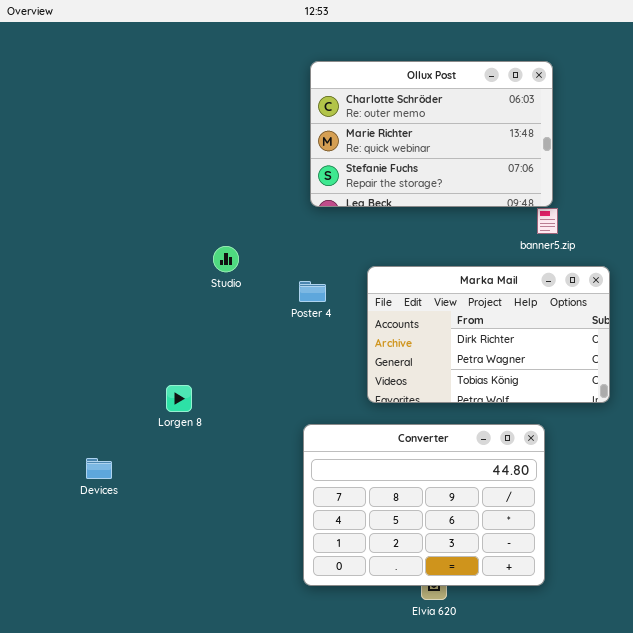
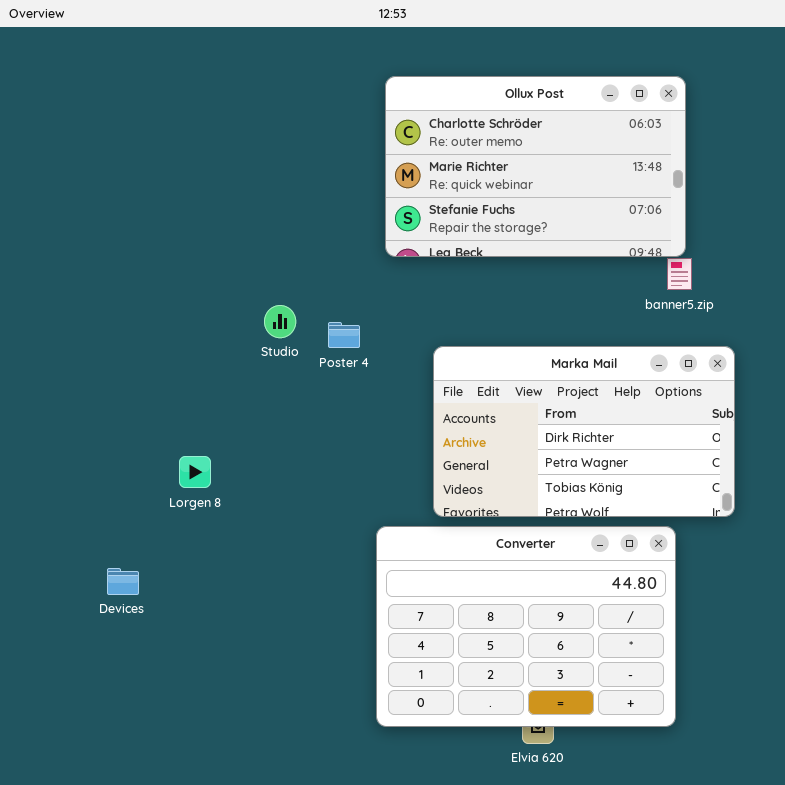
Marka Mail: [367,266,610,403] -> [433,346,735,517], moved
Poster 4: [299,281,326,302] -> [328,322,360,348], moved
Lorgen 8: [166,385,192,412] -> [179,456,211,488], moved

